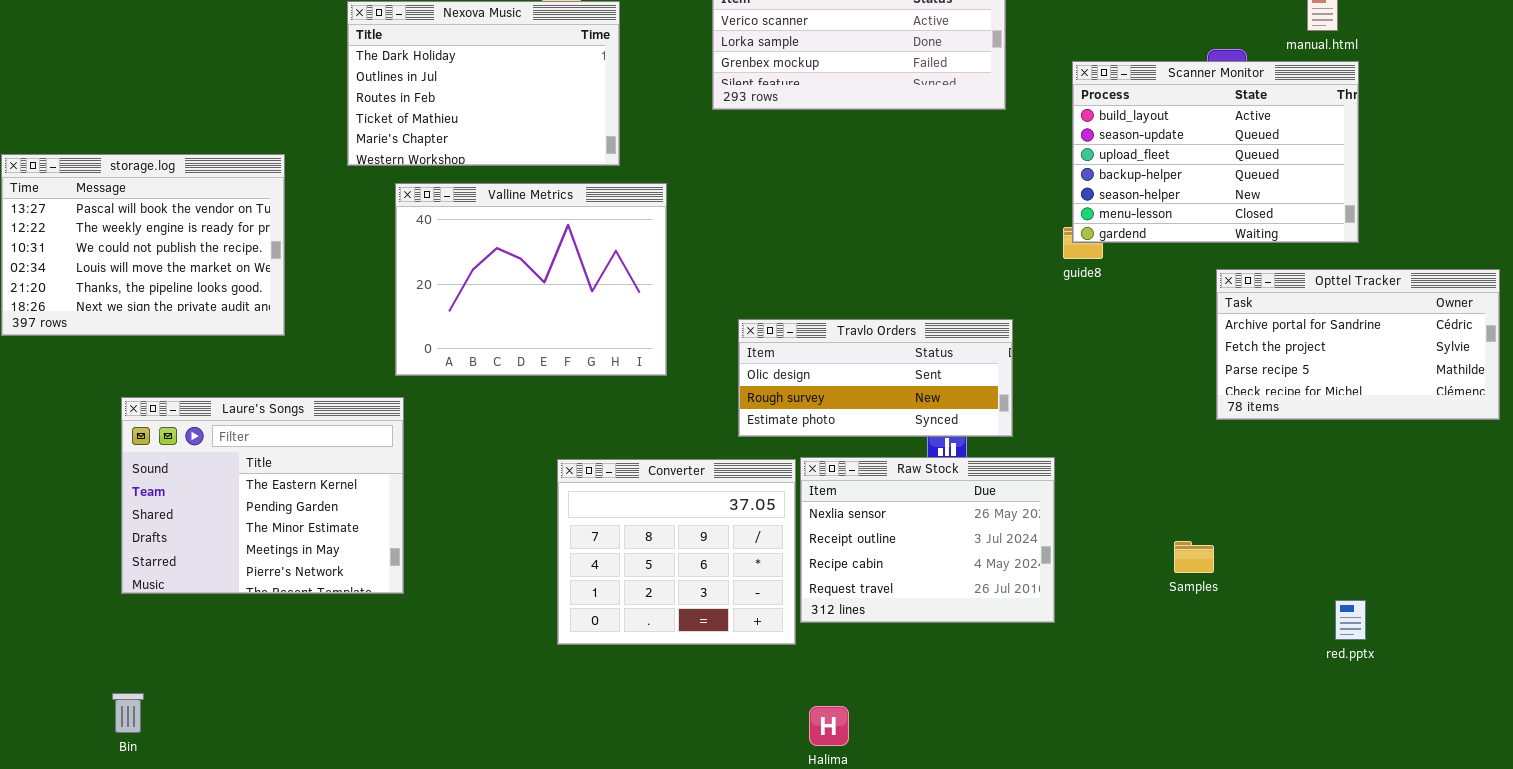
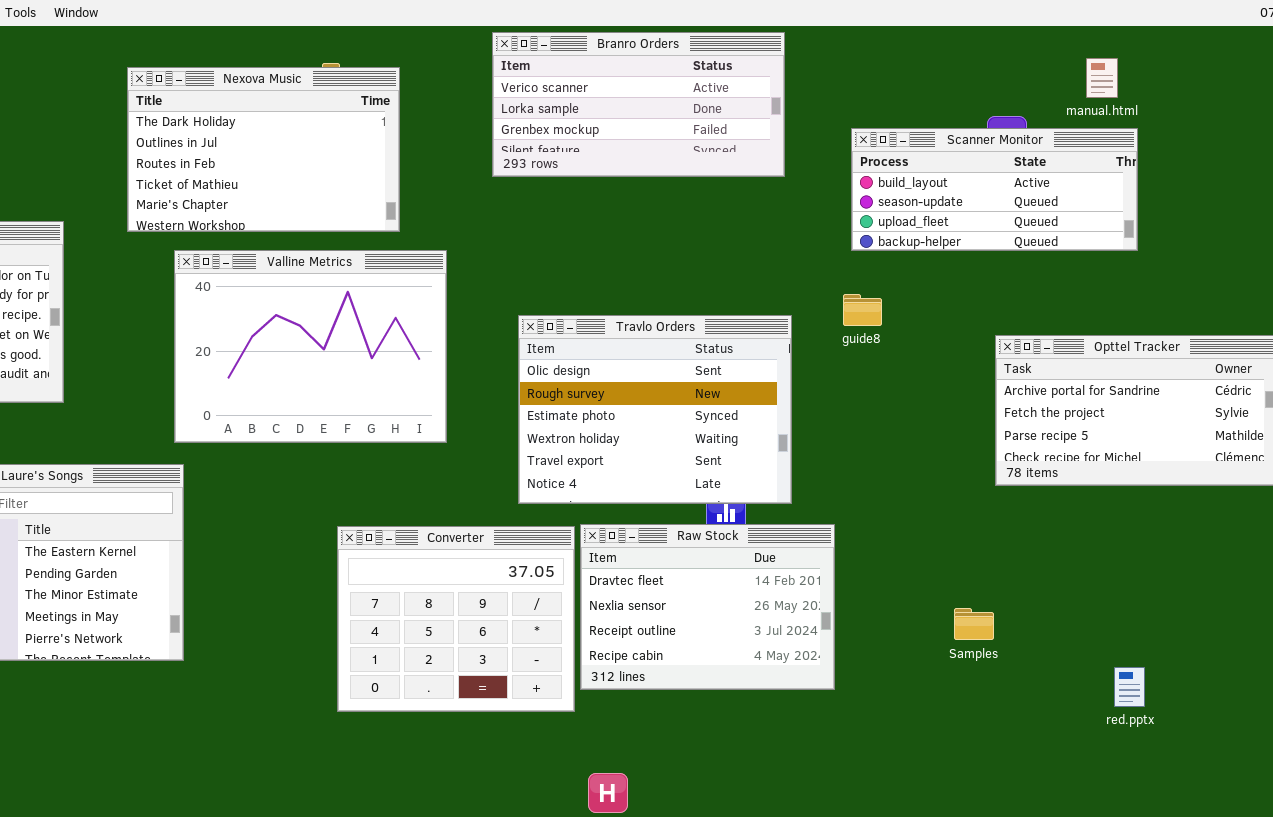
Scanner Monitor: [1072,61,1359,243] -> [851,128,1138,251], resized
Travlo Orders: [738,319,1013,437] -> [518,315,792,504], resized
Raw Stock: [800,457,1055,623] -> [580,524,835,690], scrolled up 1 row

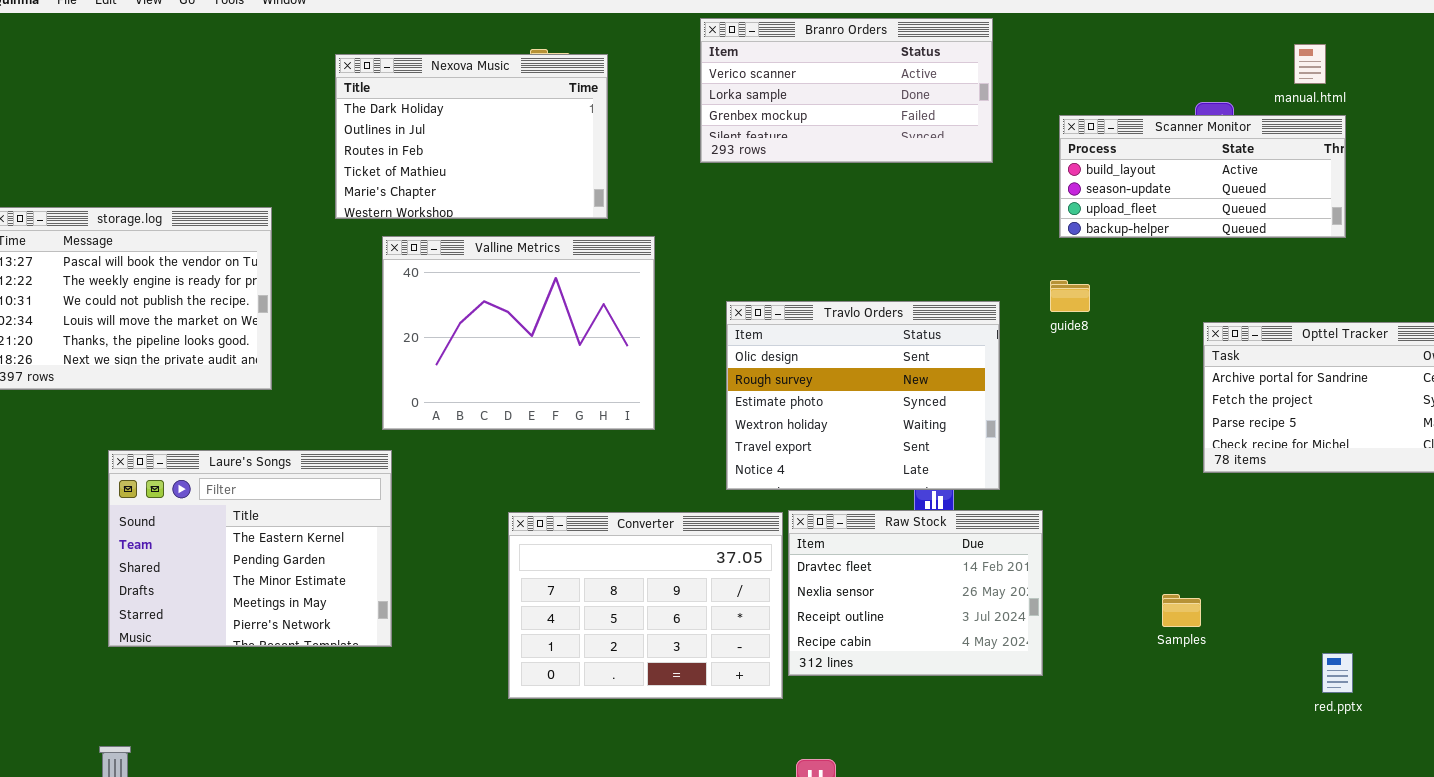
Converter: [337,526,575,712] -> [508,512,783,699], resized

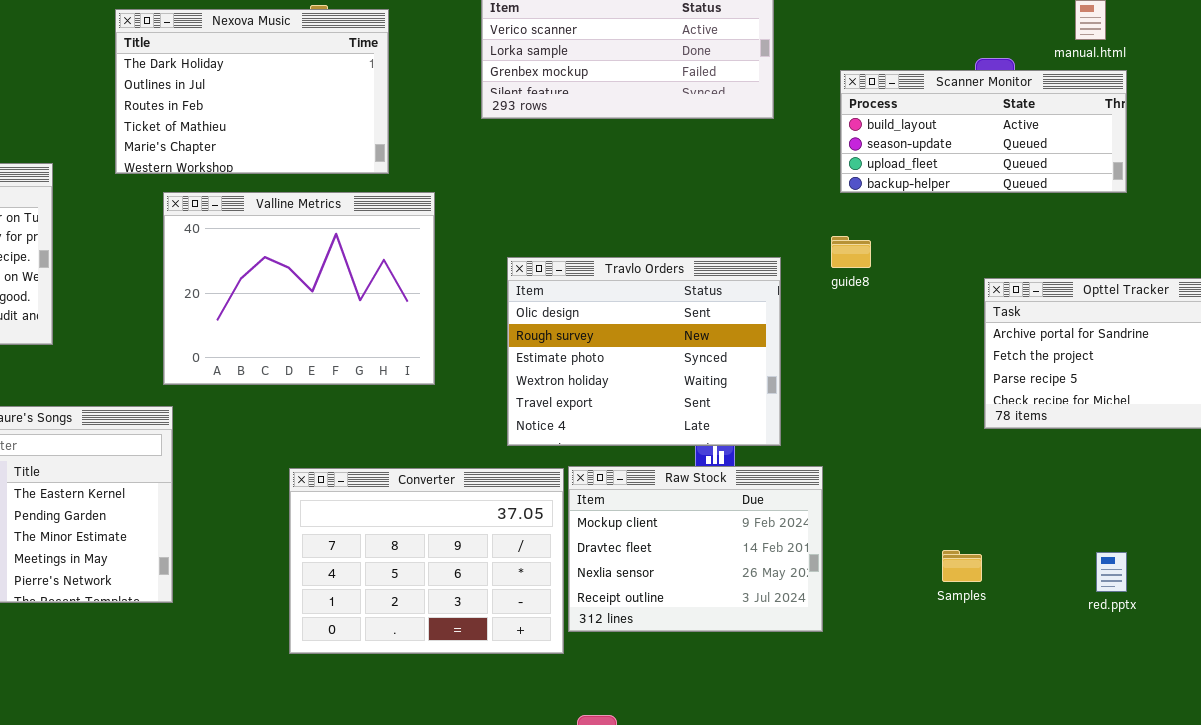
Raw Stock: [788,510,1043,676] -> [568,466,823,632], scrolled up 1 row
red.pptx: [1322,653,1353,693] -> [1096,552,1127,592], moved

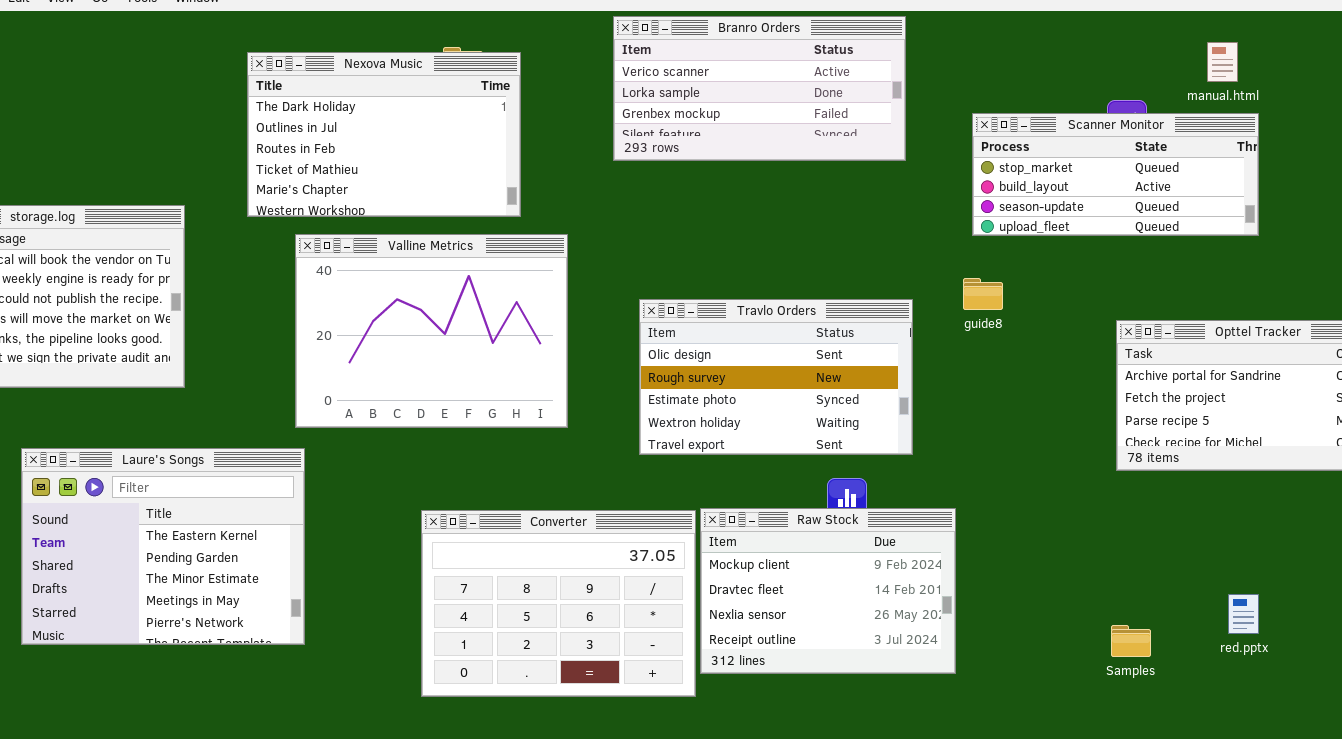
Scanner Monitor: [840,70,1127,193] -> [972,113,1259,236], scrolled up 1 row
Travlo Orders: [507,257,781,446] -> [639,299,913,455], resized
Samples: [942,550,982,582] -> [1111,625,1151,657], moved

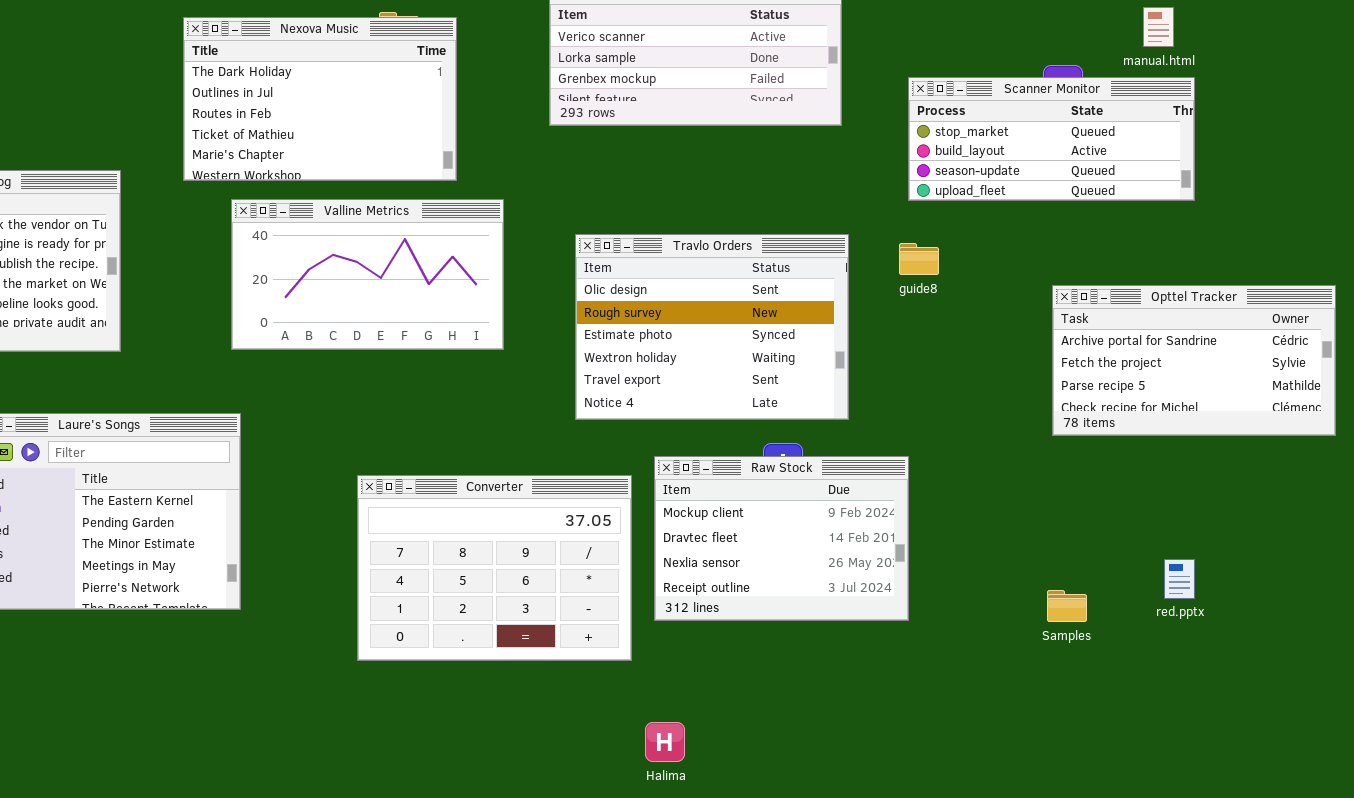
Valline Metrics: [295,234,568,428] -> [231,199,504,350], resized
Travlo Orders: [639,299,913,455] -> [575,234,849,420], resized
Raw Stock: [700,508,956,674] -> [654,456,909,621], moved

